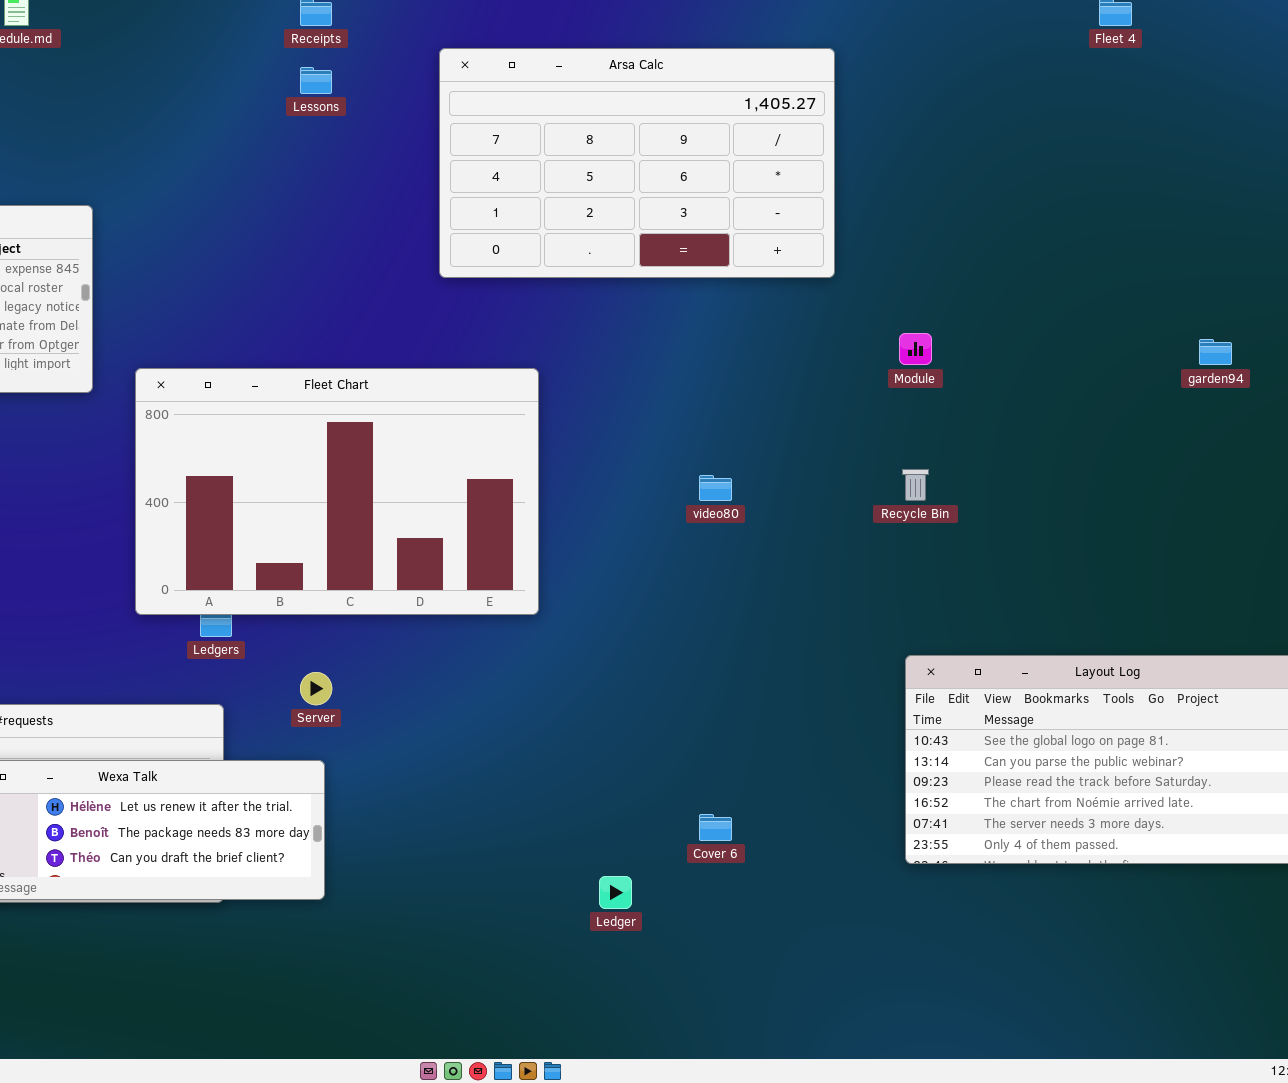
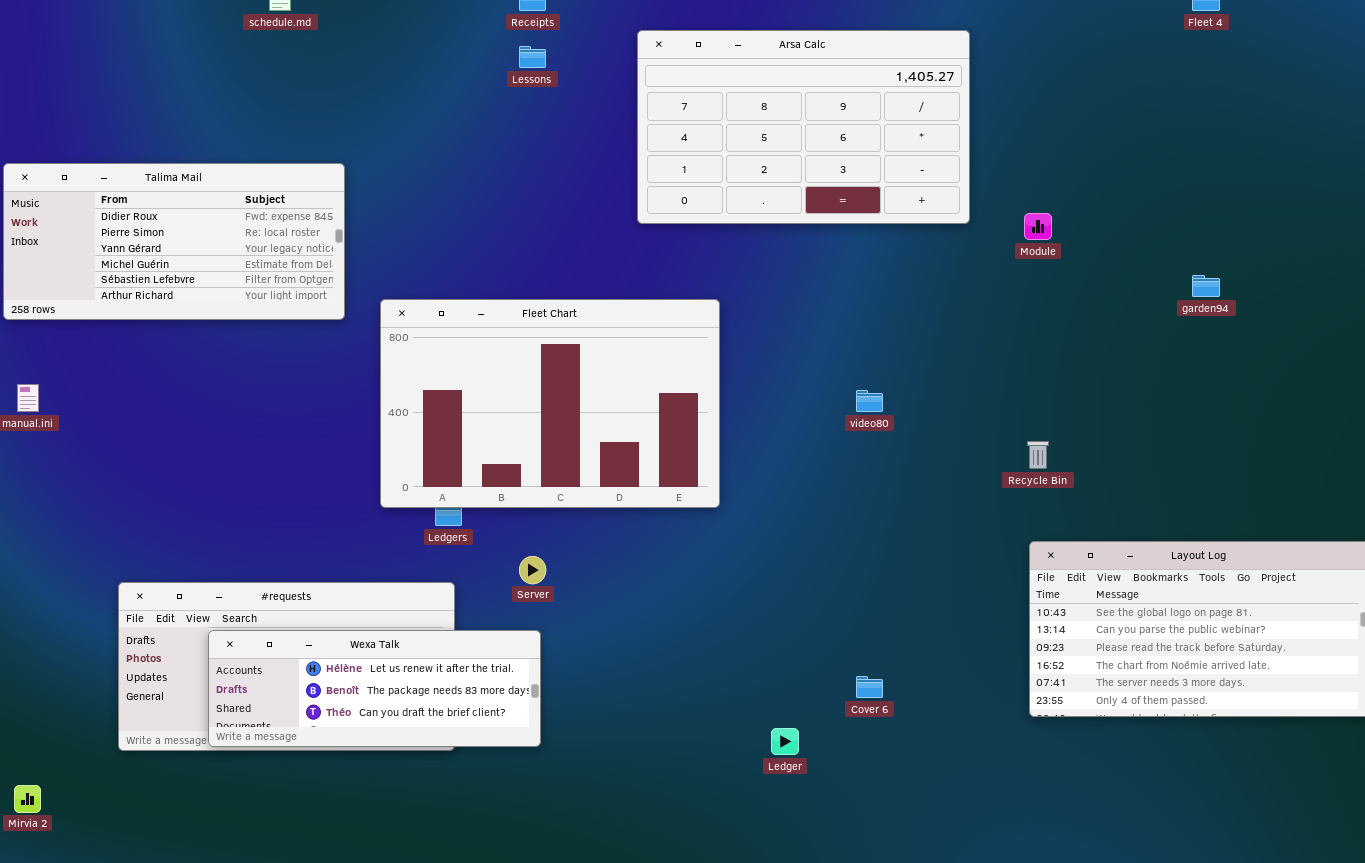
Module: [899,333,932,365] -> [1024,213,1052,240], moved
garden94: [1199,339,1232,365] -> [1192,275,1220,297], moved
Recycle Bin: [902,469,929,501] -> [1027,441,1049,469], moved

